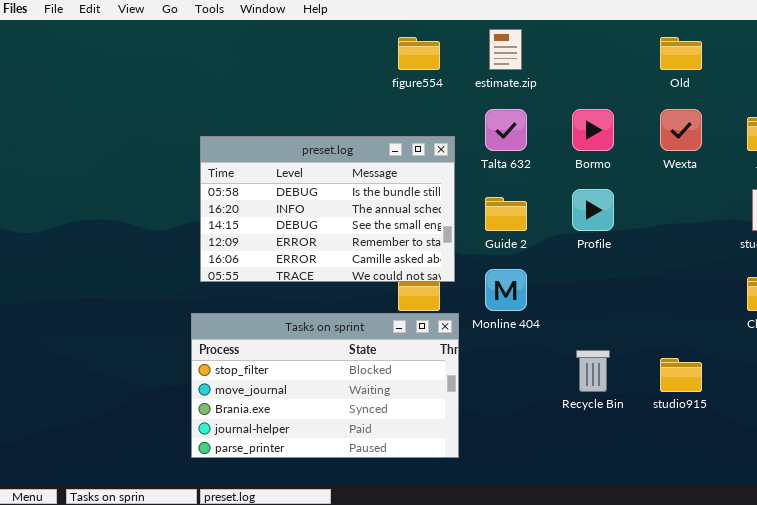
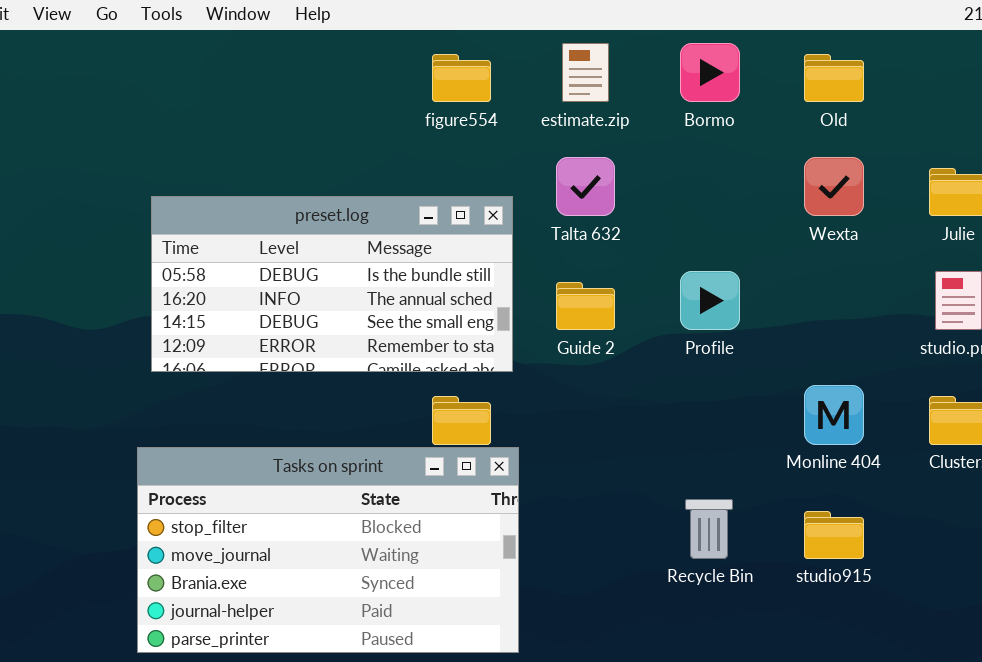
Bormo: [572,109,614,151] -> [680,43,740,102], moved
preset.log: [200,136,455,282] -> [151,196,513,372], resized
Monline 404: [485,269,527,311] -> [804,385,864,445], moved

